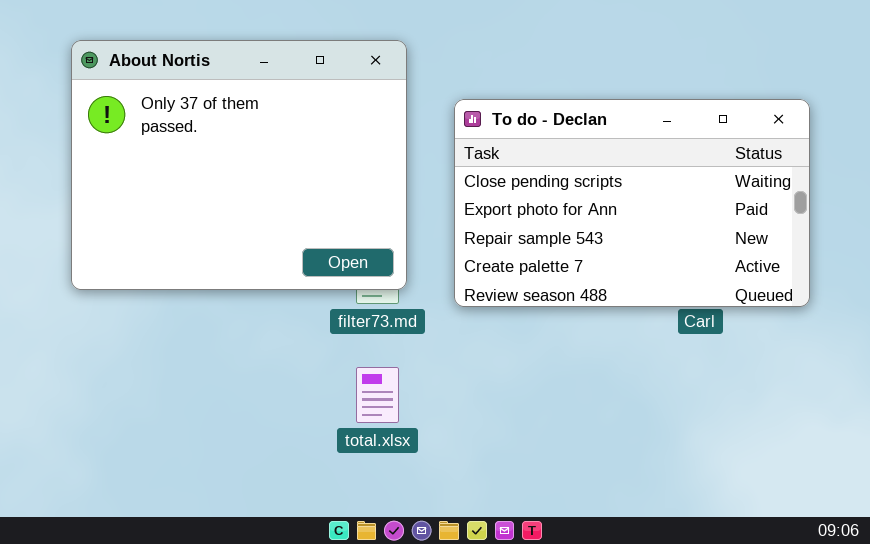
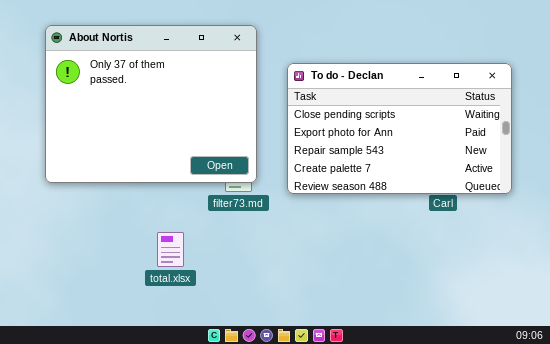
total.xlsx: [356,367,399,423] -> [157,232,184,267], moved

